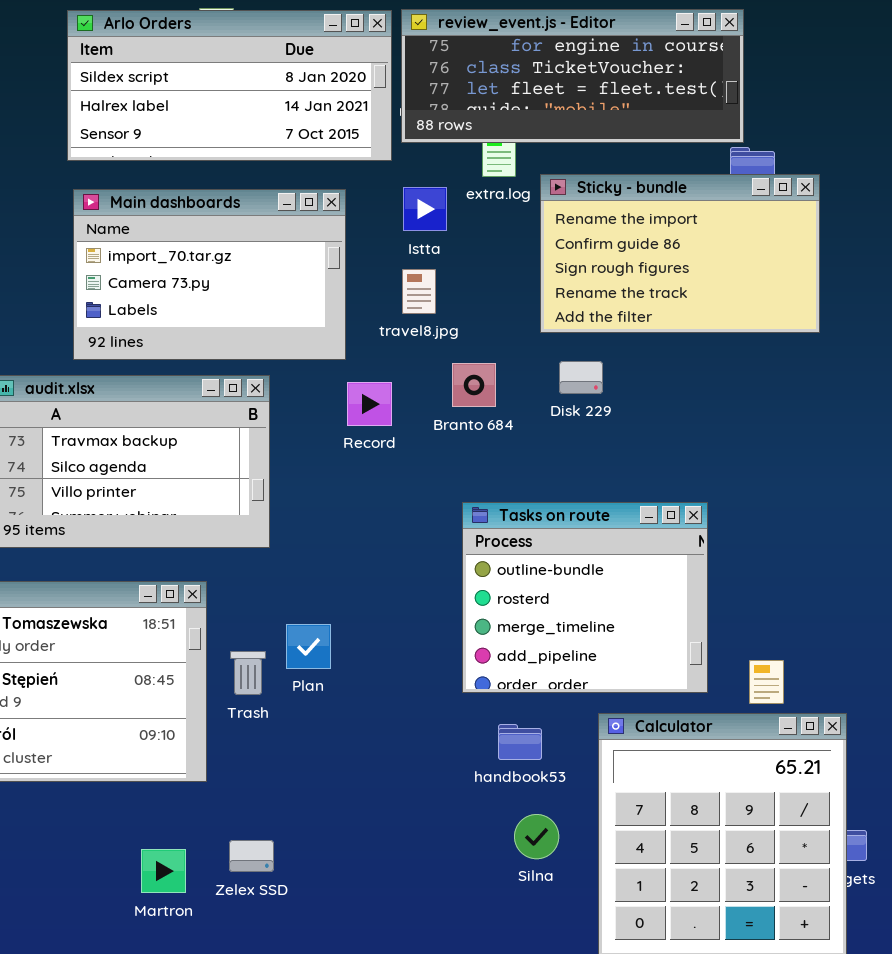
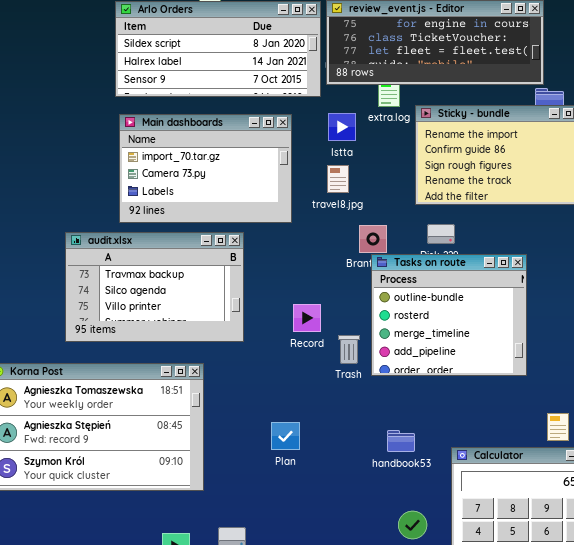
Record: [347,382,392,426] -> [293,304,321,332], moved
Tasks on route: [462,502,708,693] -> [371,254,527,376], moved
Plan: [286,624,331,669] -> [271,422,300,450], moved
Trash: [230,651,266,695] -> [338,335,360,364], moved
handbook53: [498,724,542,760] -> [387,430,415,452], moved

